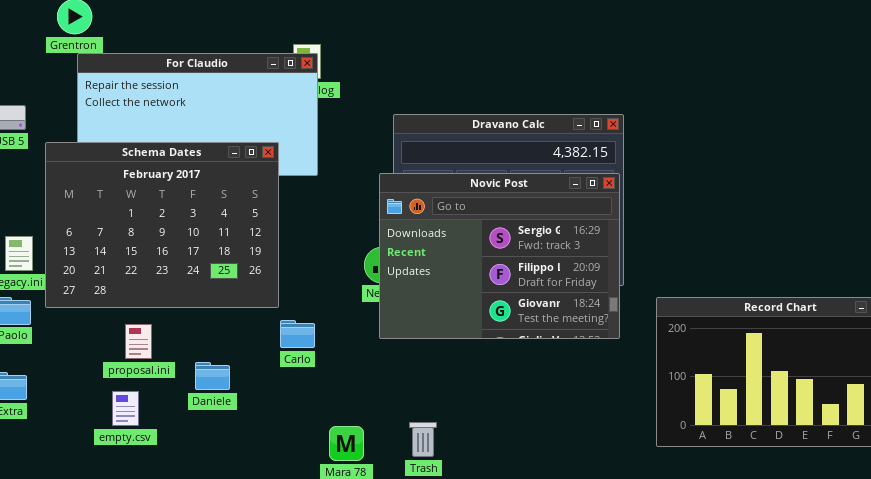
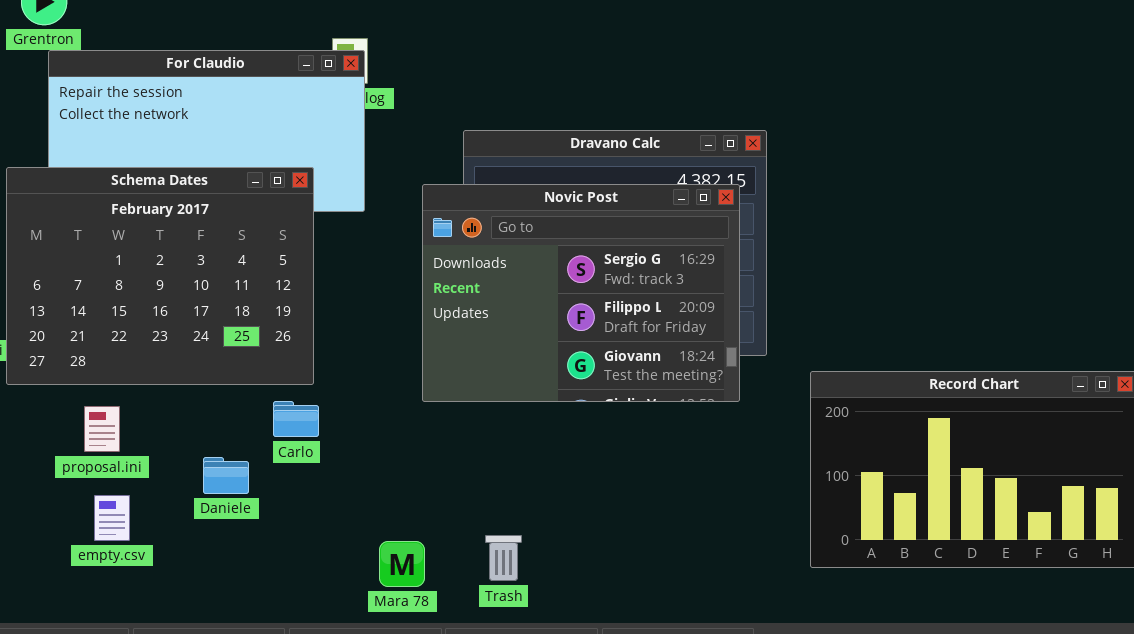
Novic Post: [379,173,620,339] -> [422,184,740,402], moved
Carlo: [280,320,315,348] -> [273,401,319,437], moved
proposal.ini: [125,324,152,359] -> [84,406,120,452], moved

